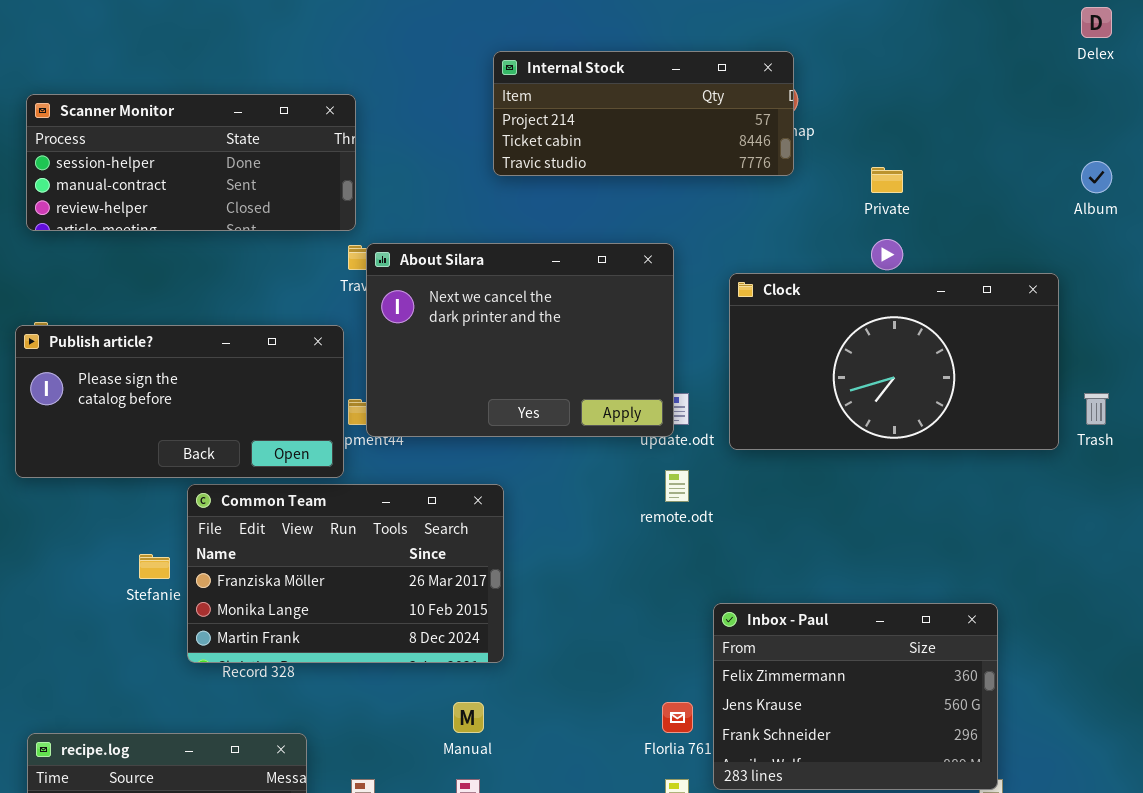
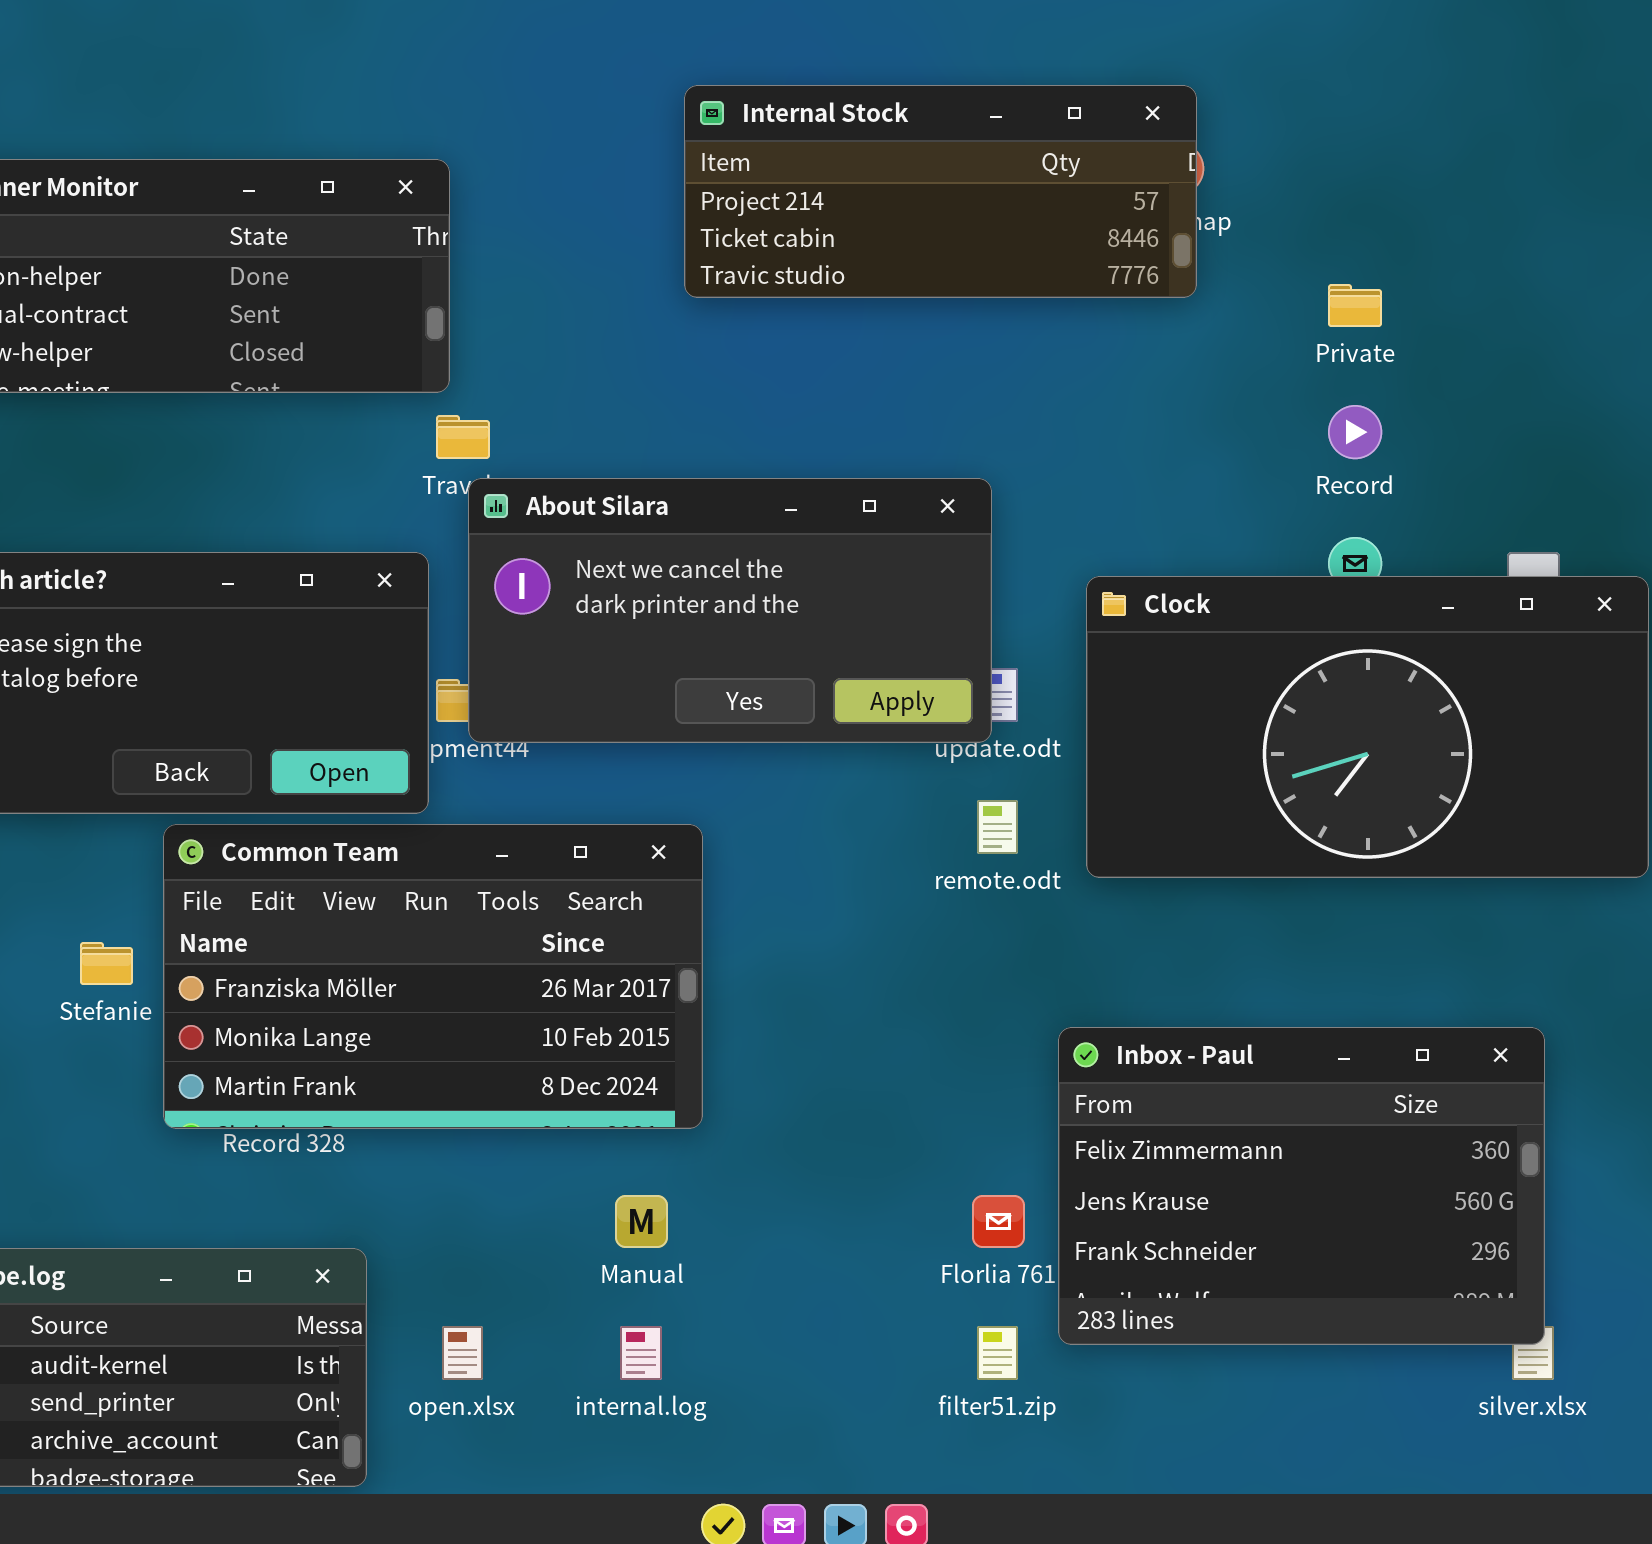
About Silara: [366,243,674,437] -> [468,478,992,743], resized
Clock: [729,273,1059,450] -> [1086,576,1649,878], moved

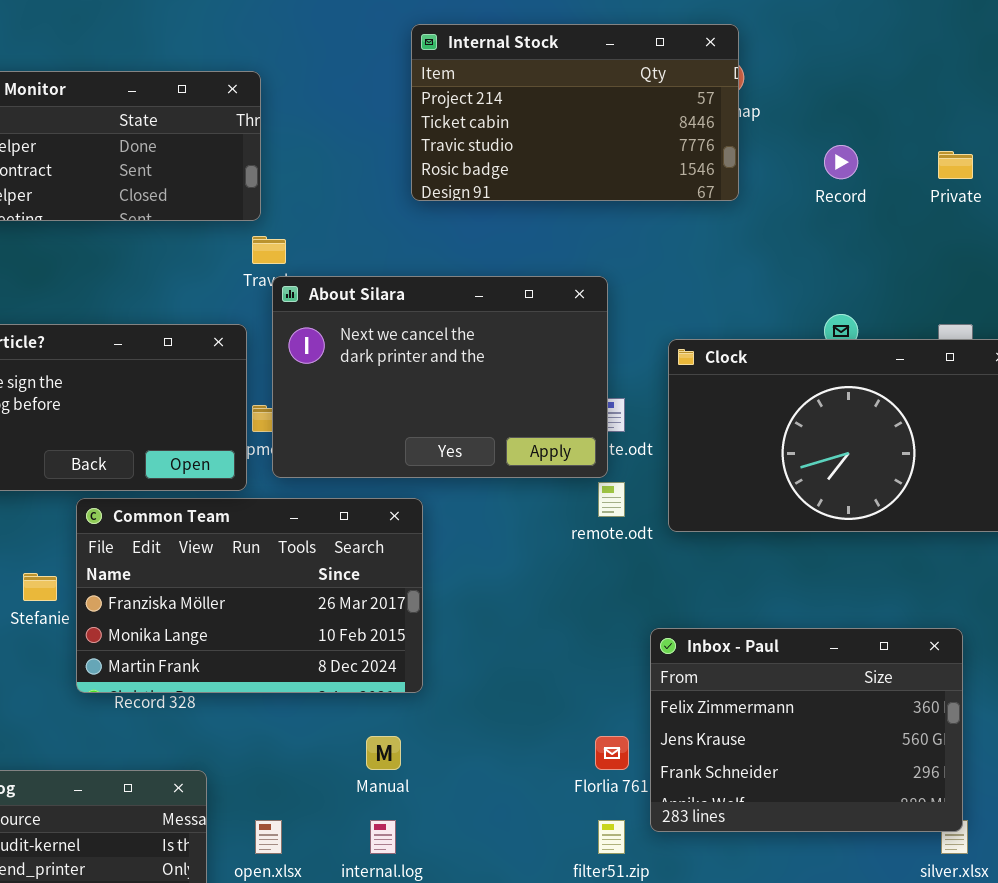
Internal Stock: [684,85,1197,298] -> [411,24,739,201], resized
Private: [1328,284,1382,327] -> [938,151,973,179], moved
Record: [1328,405,1382,459] -> [824,145,858,179], moved
About Silara: [468,478,992,743] -> [272,276,608,478], resized

